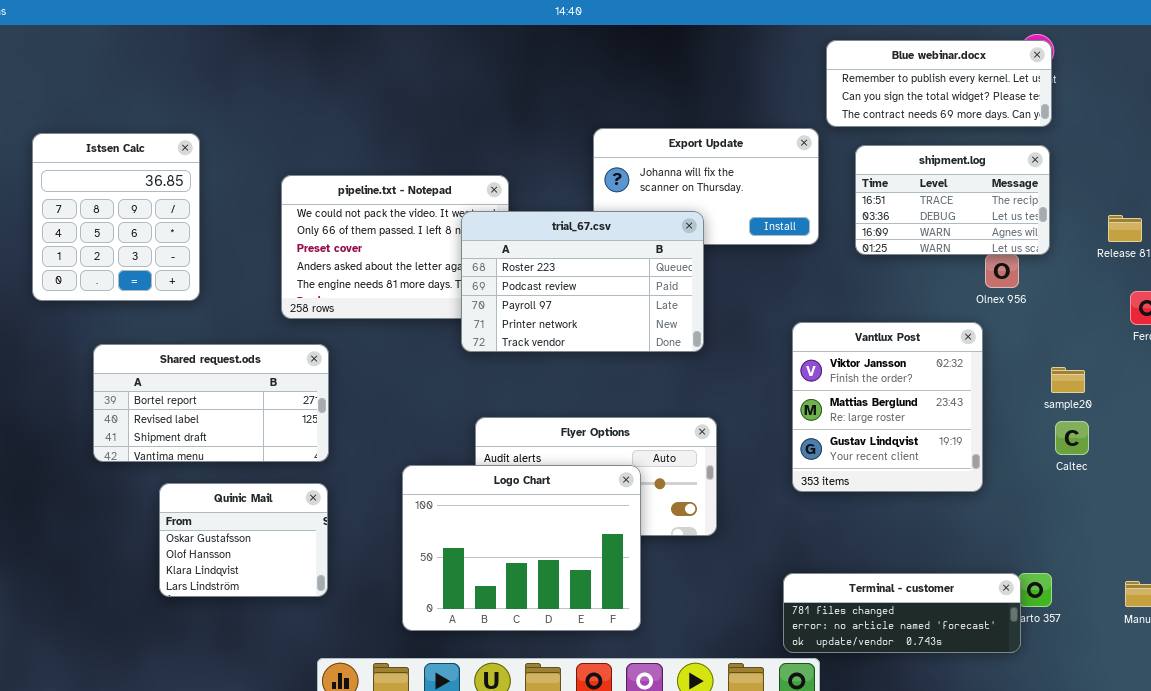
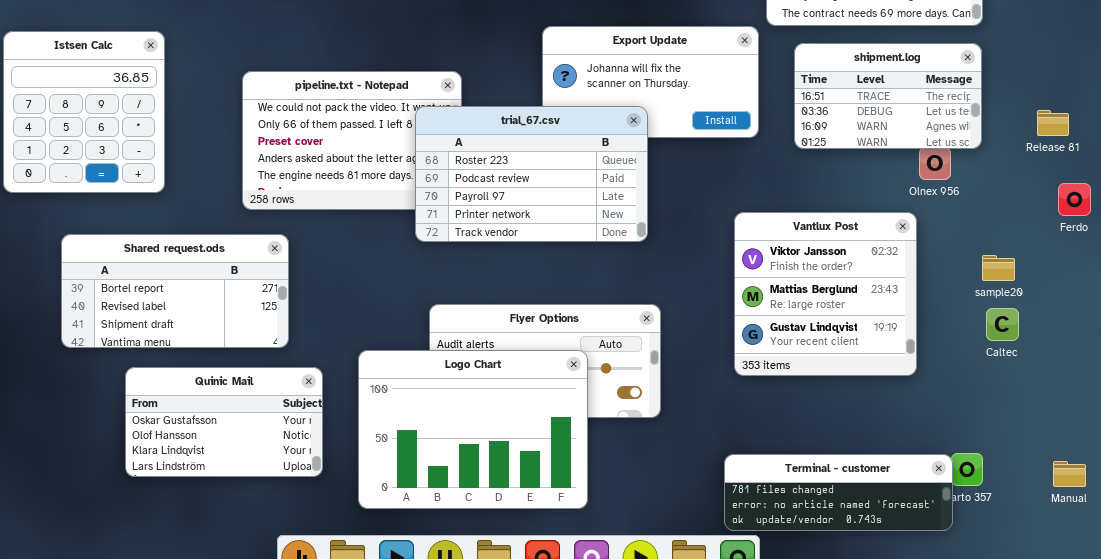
Quinic Mail: [159,483,328,597] -> [125,367,323,477], resized

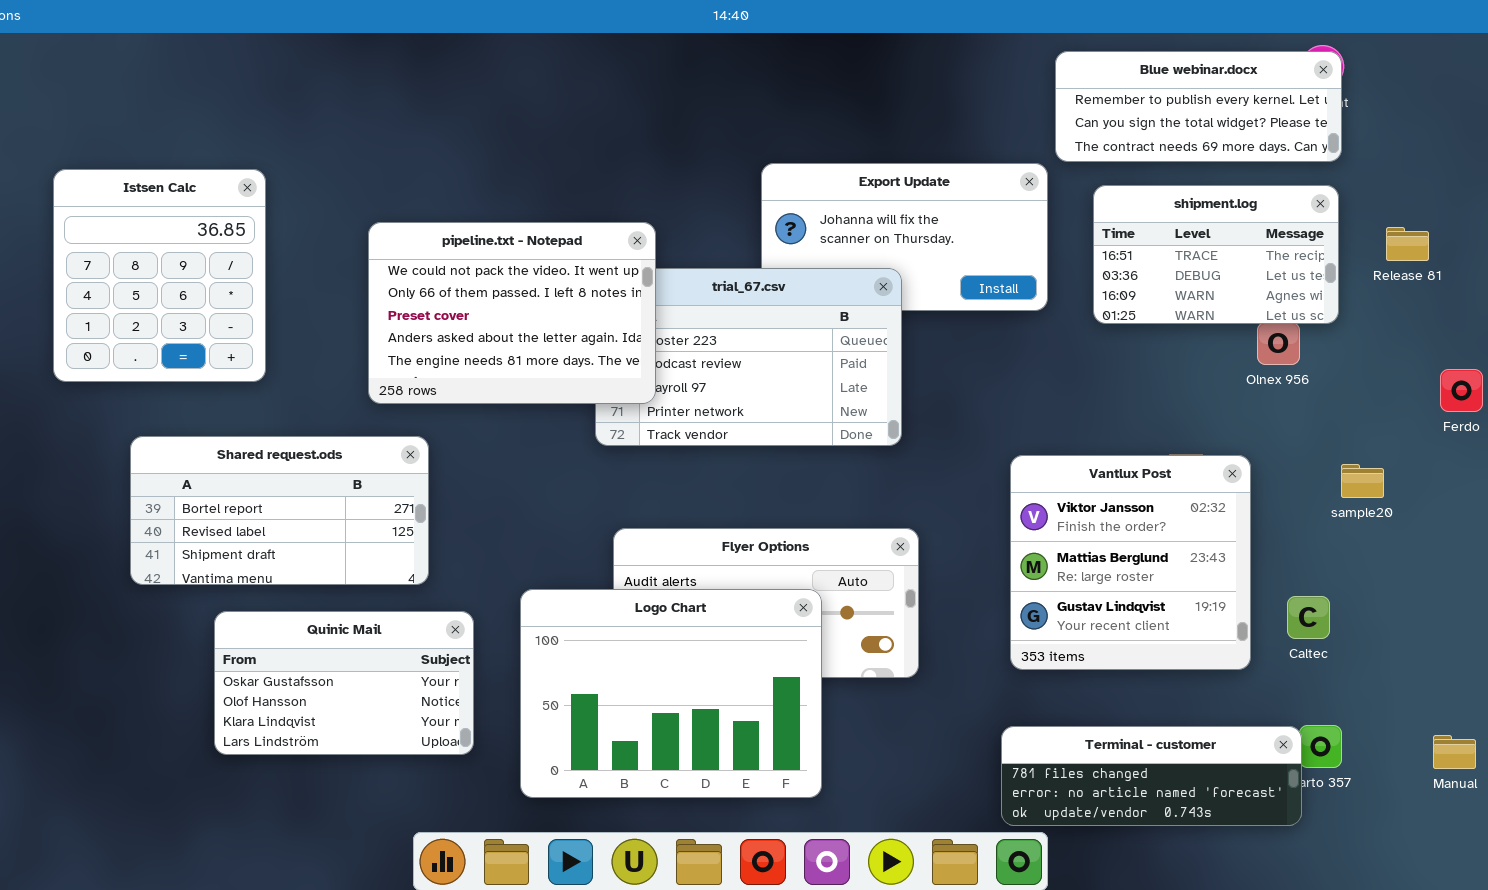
pipeline.txt - Notepad: [242,71,462,210] -> [368,222,656,404], raised
Release 81: [1037,110,1069,136] -> [1386,227,1429,261], moved
Vantlux Post: [734,212,917,376] -> [1010,455,1251,670], moved
Caltec: [986,308,1019,341] -> [1287,596,1330,639], moved

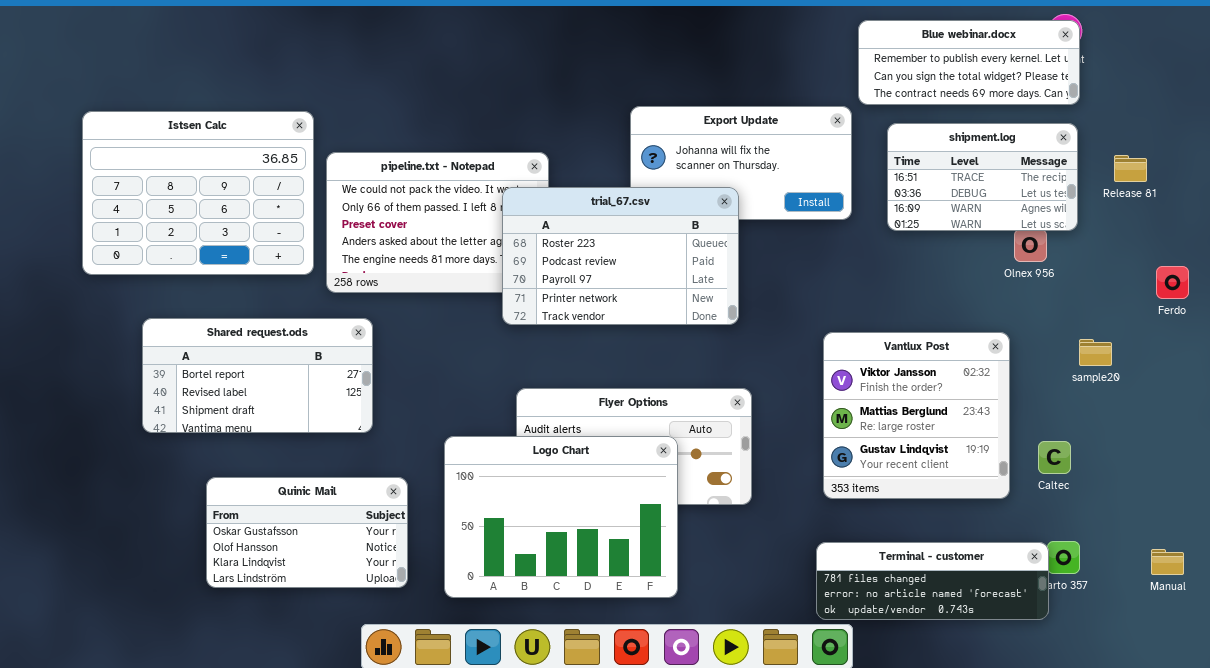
Istsen Calc: [53,169,266,382] -> [82,111,314,275], resized
trial_67.csv: [595,268,902,446] -> [502,187,739,325], raised
Quinic Mail: [214,611,474,755] -> [206,477,408,588], moved

